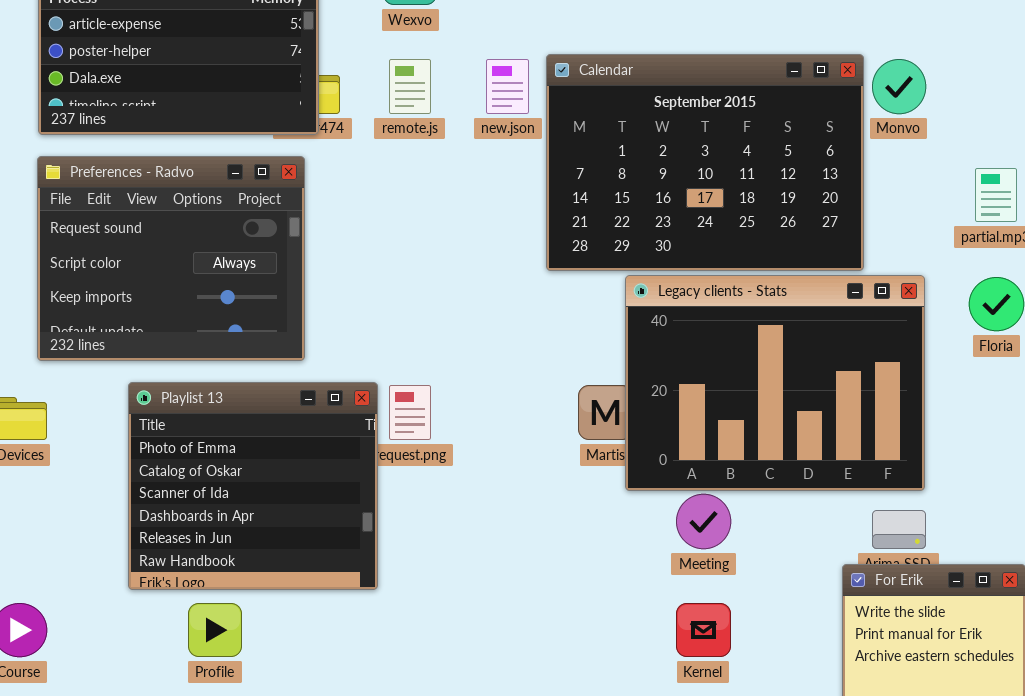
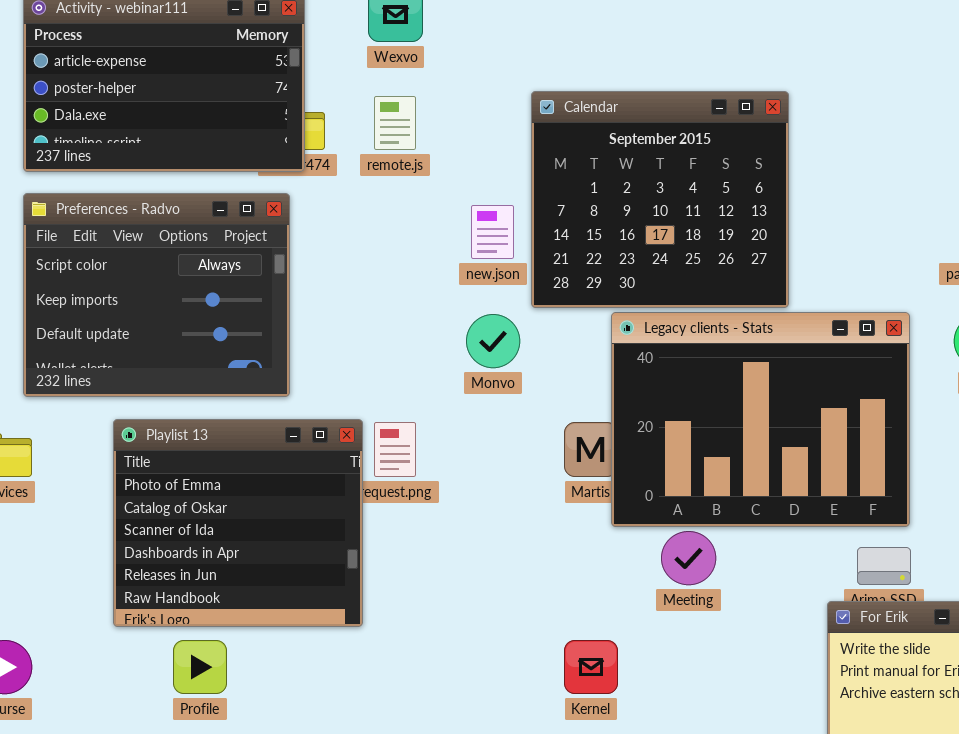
Calendar: [546,54,864,271] -> [531,91,789,308], resized
new.json: [486,59,529,114] -> [471,205,514,259], moved
Monvo: [872,59,926,114] -> [466,314,520,368], moved
Preferences - Radvo: [37,156,305,361] -> [23,193,290,397], scrolled down 1 row
Kernel: [676,603,731,657] -> [564,640,618,694], moved

